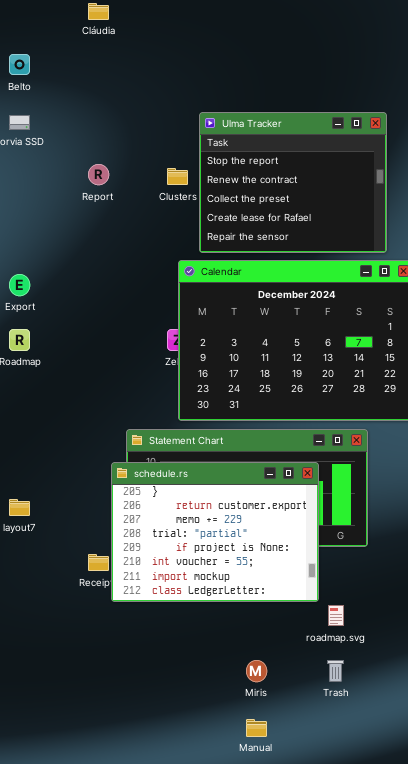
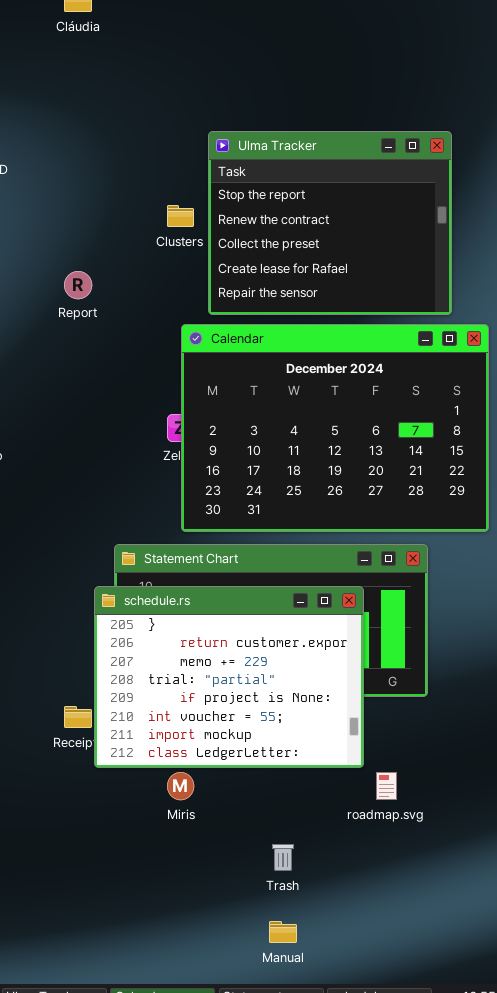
Report: [88,164,109,185] -> [64,271,92,299], moved
Miris: [246,660,267,682] -> [167,772,194,800], moved
Trash: [327,660,344,682] -> [272,844,294,871], moved

